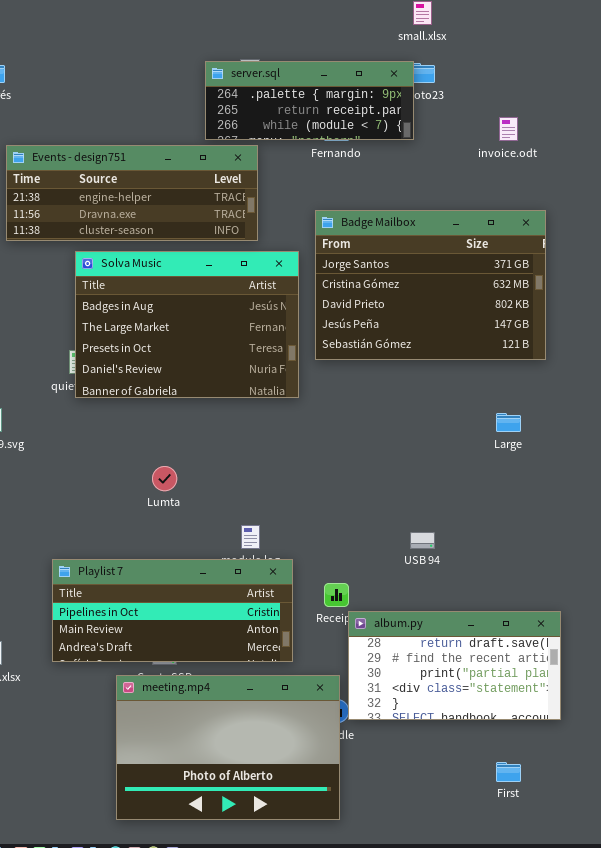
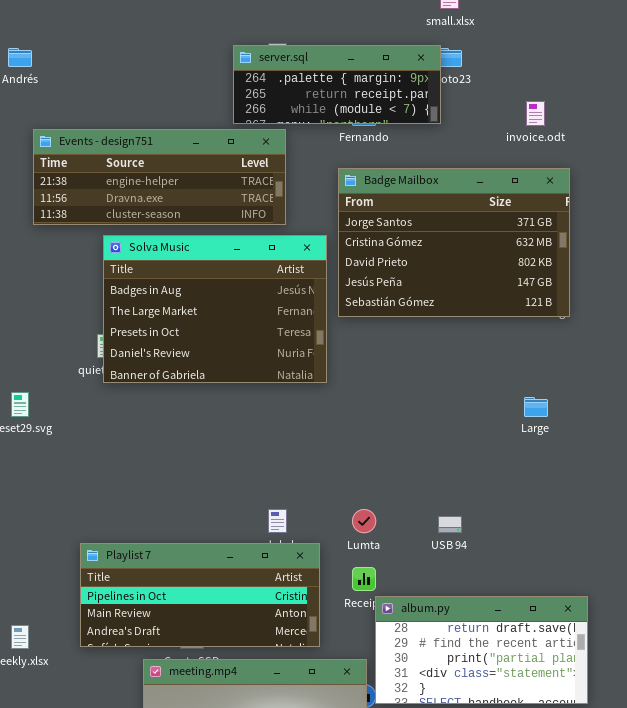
Badge Mailbox: [315,210,546,360] -> [338,168,570,317], moved
Lumta: [152,466,177,491] -> [352,509,376,533], moved

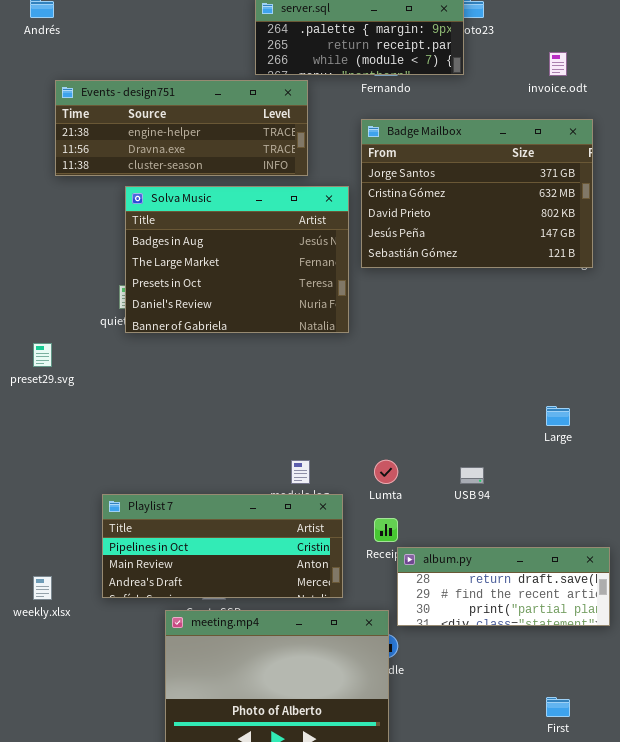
Large: [524,397,548,417] -> [546,406,570,426], moved
album.py: [375,596,588,704] -> [397,547,610,626], resized

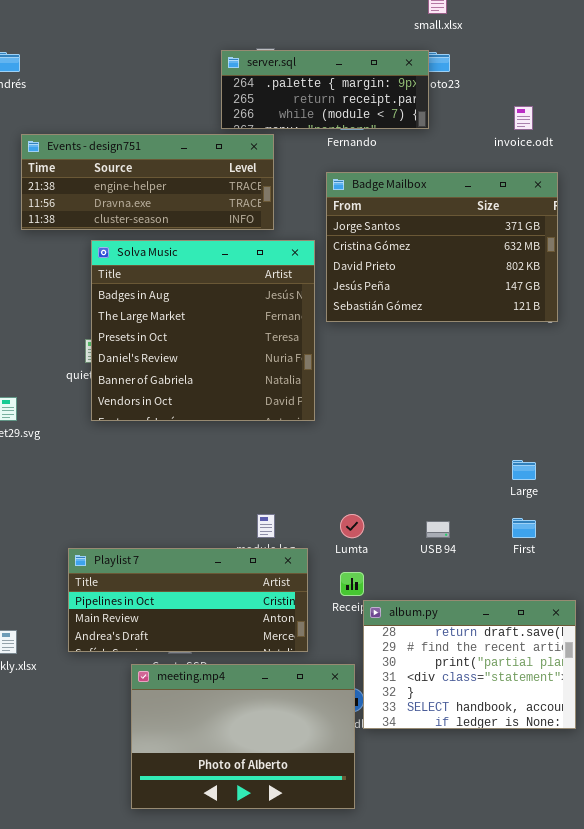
Solva Music: [125,186,349,333] -> [91,240,315,421], resized
album.py: [397,547,610,626] -> [363,600,576,729], resized
First: [546,697,570,717] -> [512,518,536,538], moved

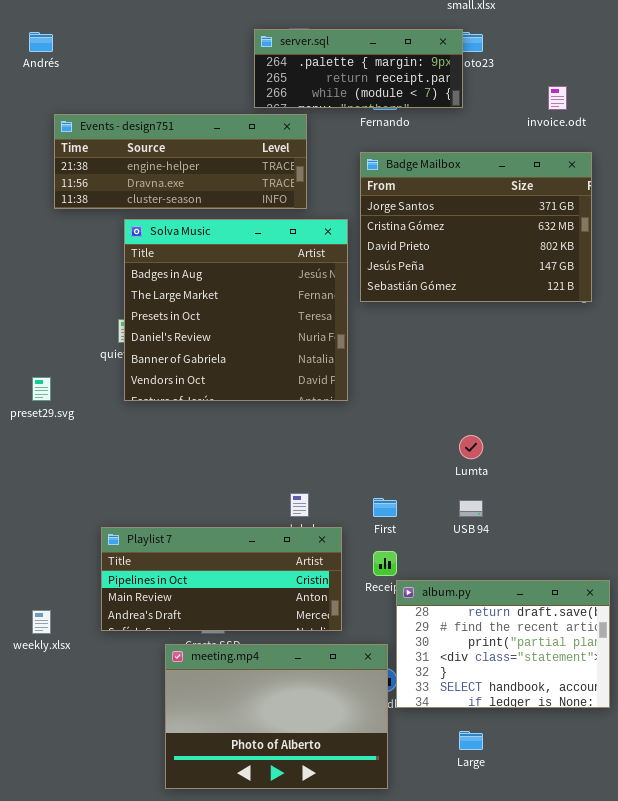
Large: [512,460,536,480] -> [459,731,483,750], moved
Lumta: [340,514,364,538] -> [459,435,483,459], moved
First: [512,518,536,538] -> [373,498,397,517], moved

